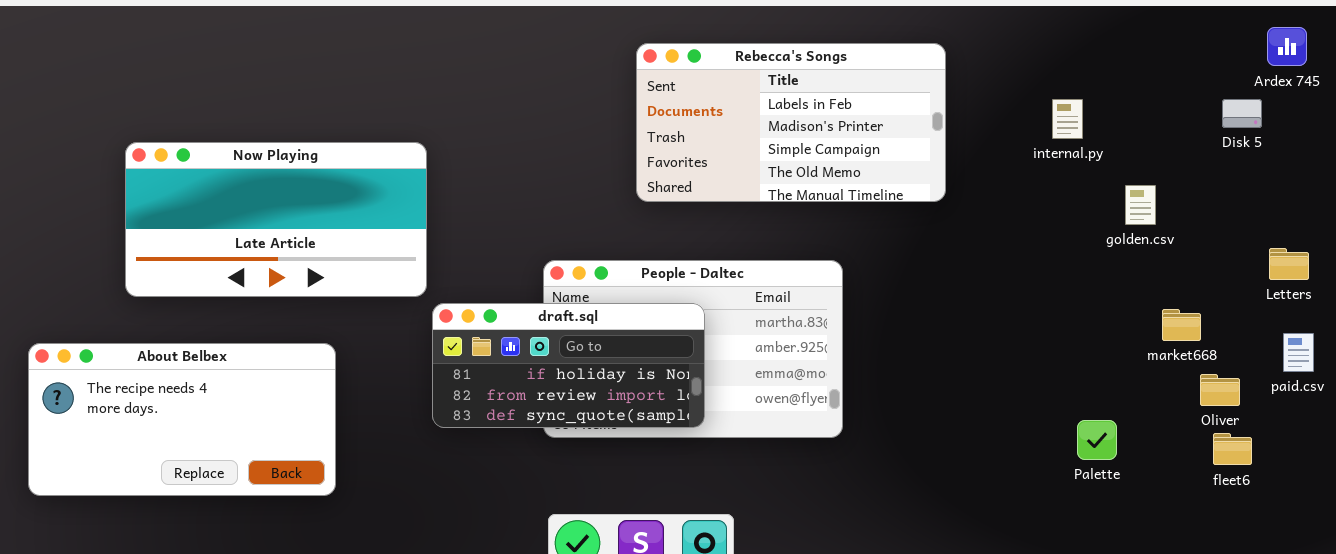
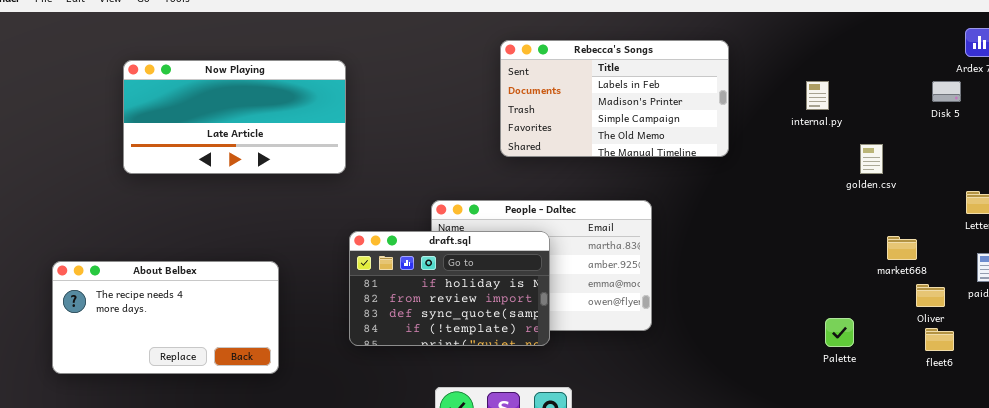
Now Playing: [125,142,427,297] -> [123,60,346,174], moved
draft.sql: [432,303,705,428] -> [349,231,550,346], resized

